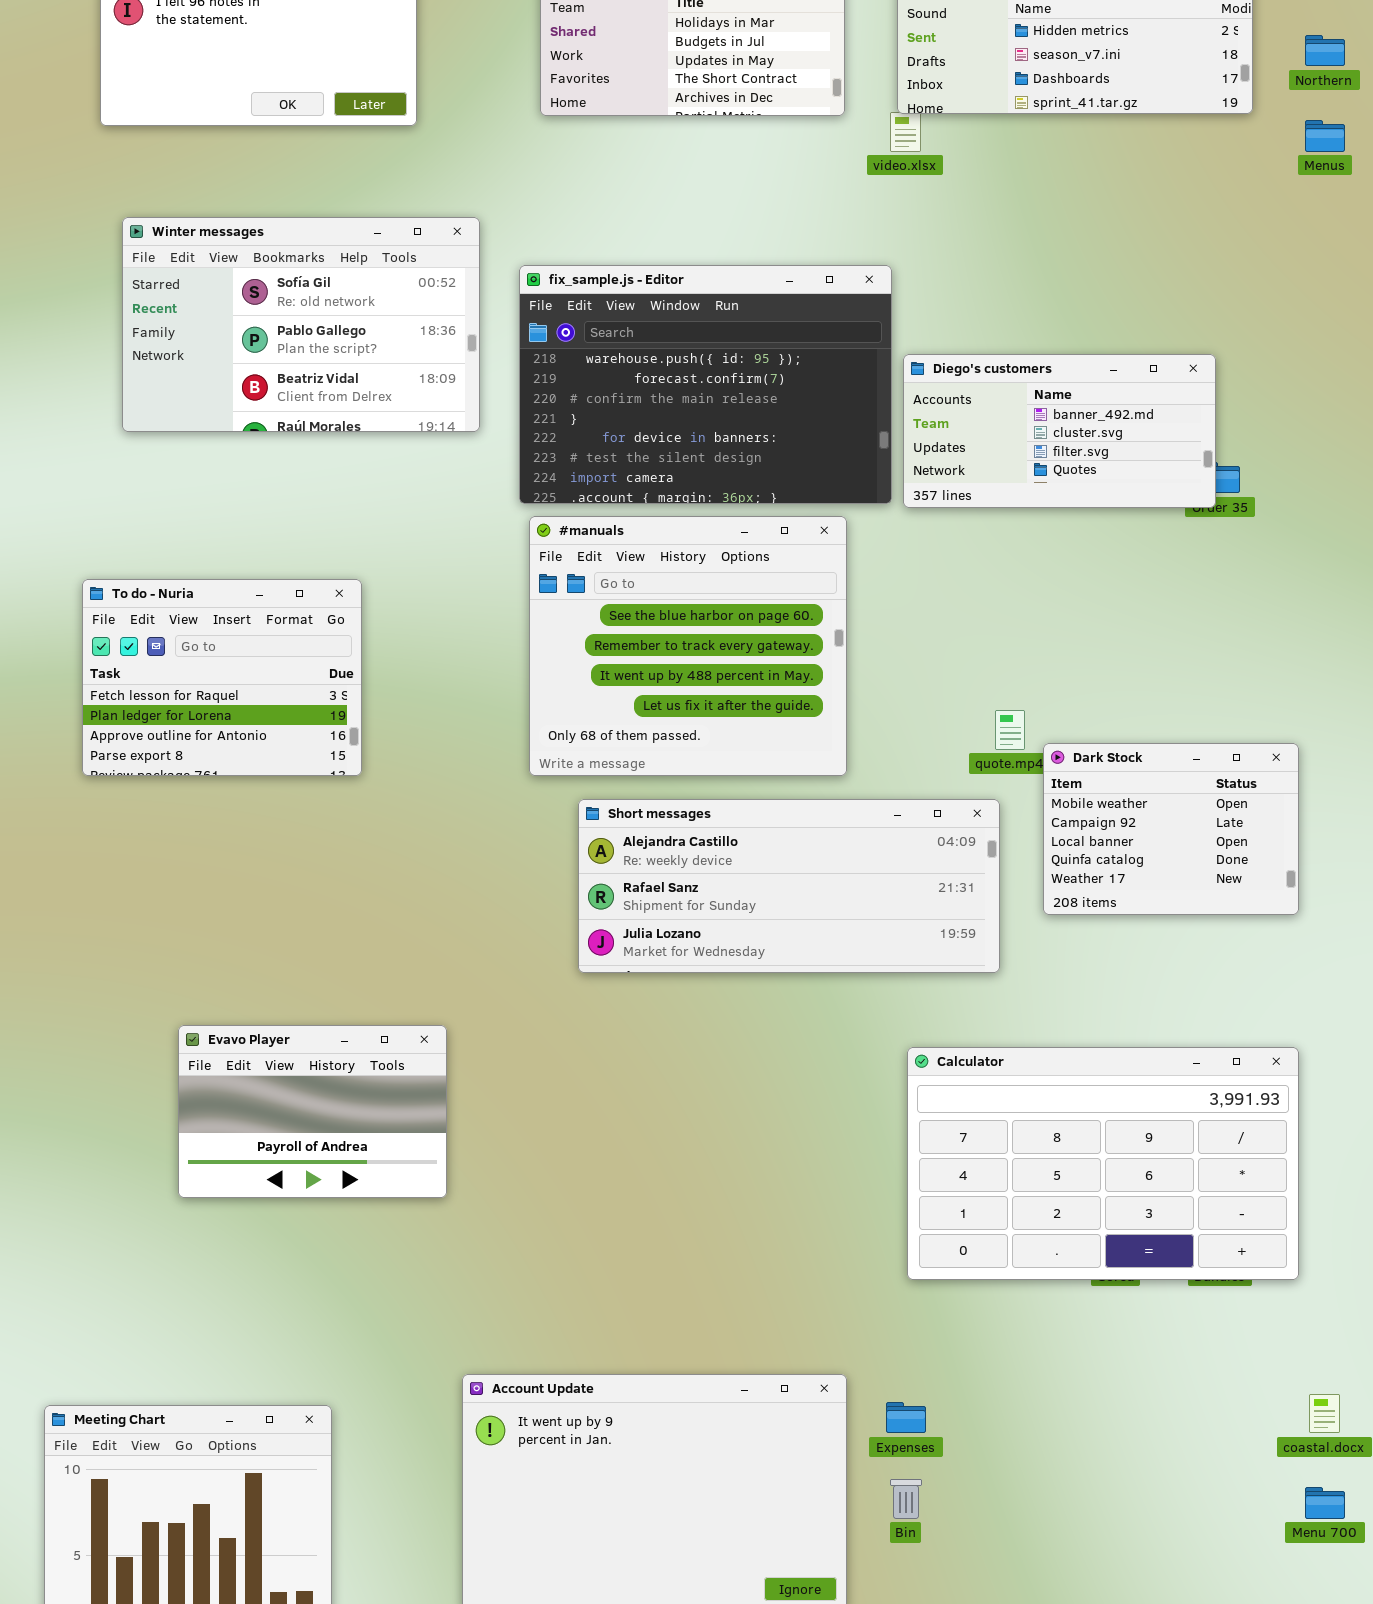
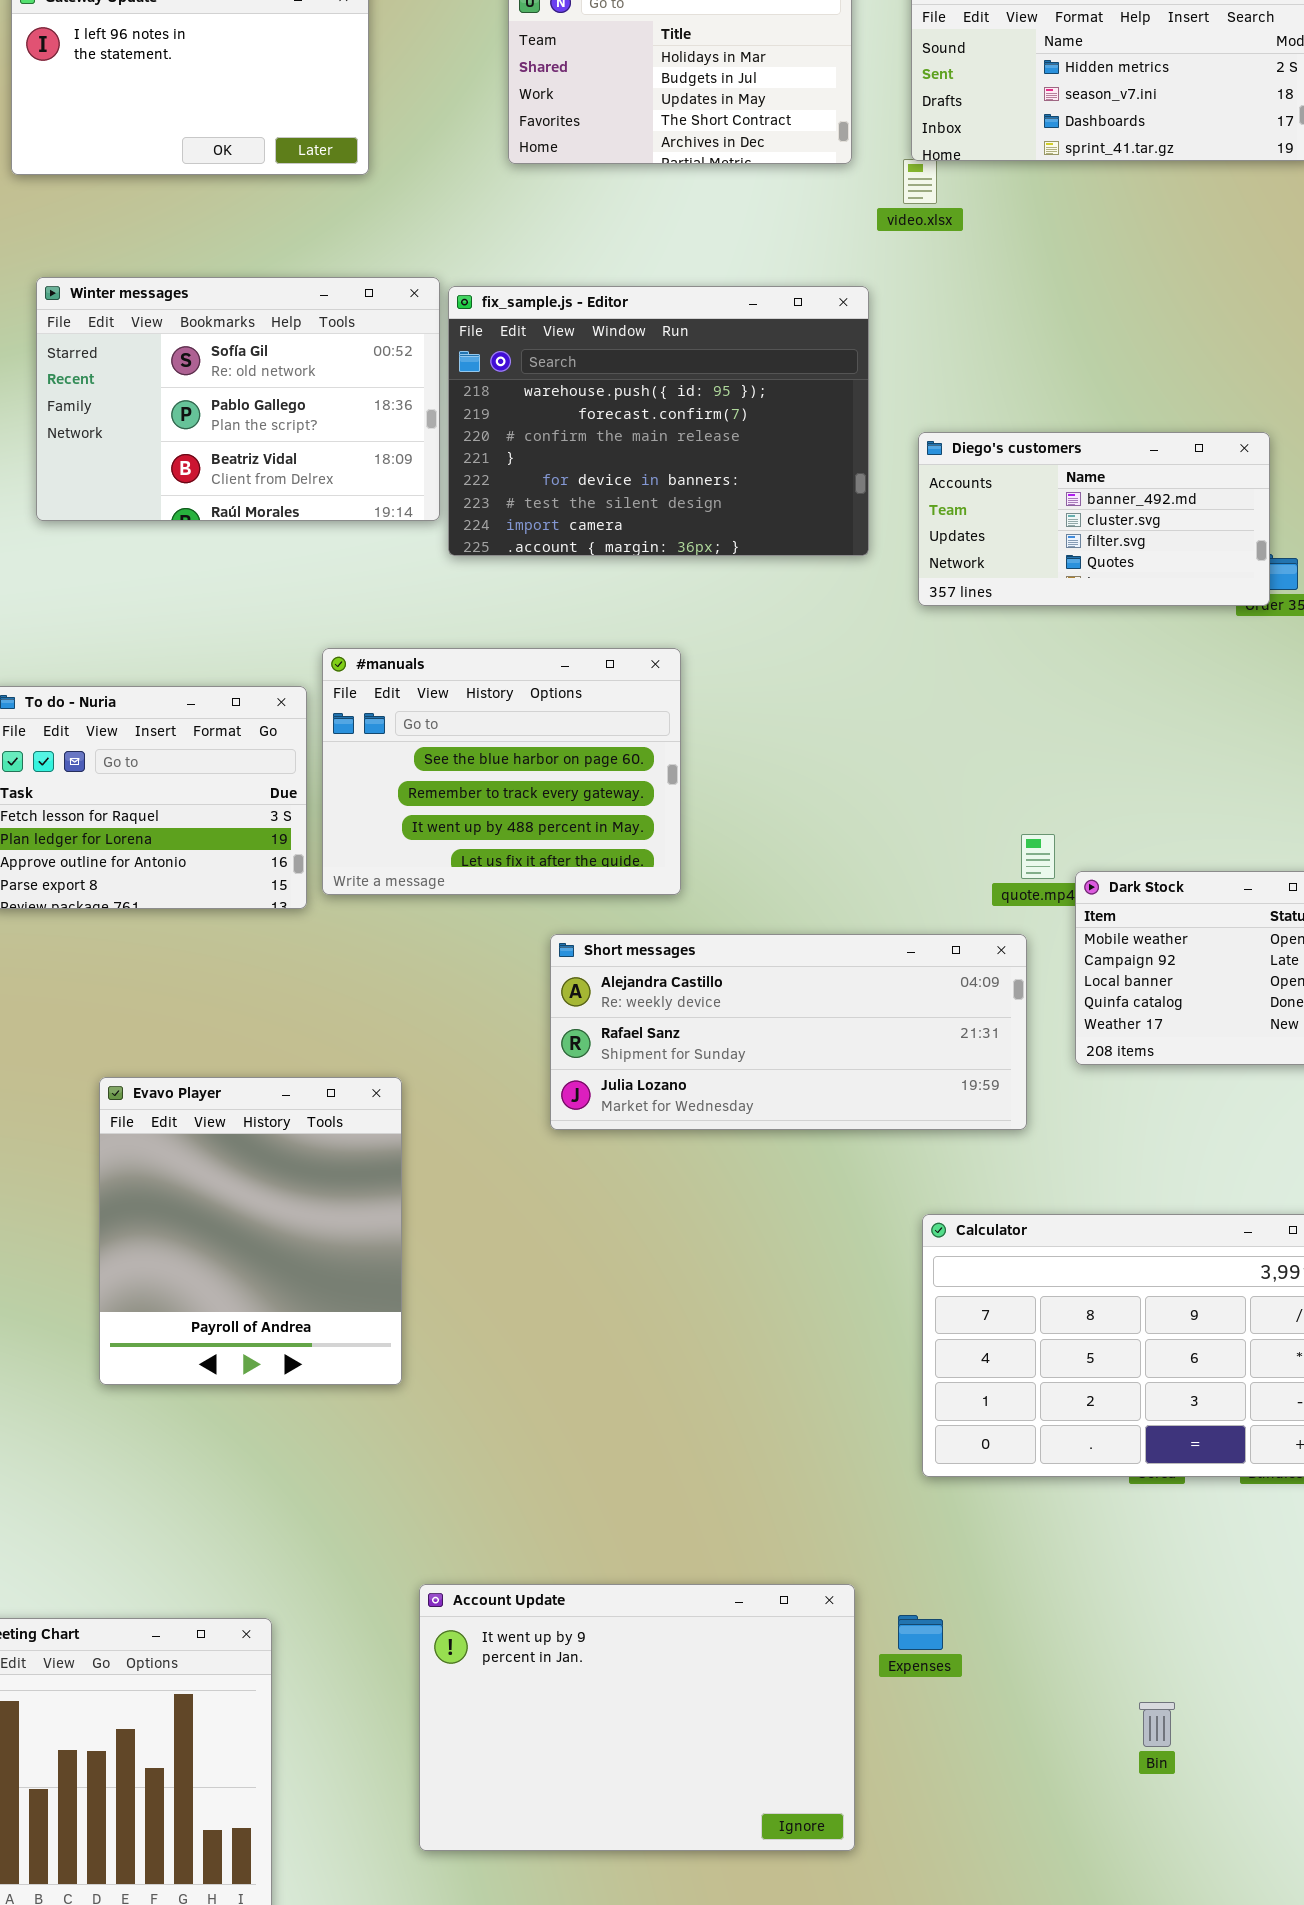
fix_sample.js - Editor: [519,265,892,504] -> [448,286,869,556], moved
#manuals: [529,516,847,776] -> [322,648,681,895], moved, resized
Evavo Player: [178,1025,447,1198] -> [99,1077,402,1385], resized
Bin: [890,1479,922,1519] -> [1139,1702,1175,1747], moved

